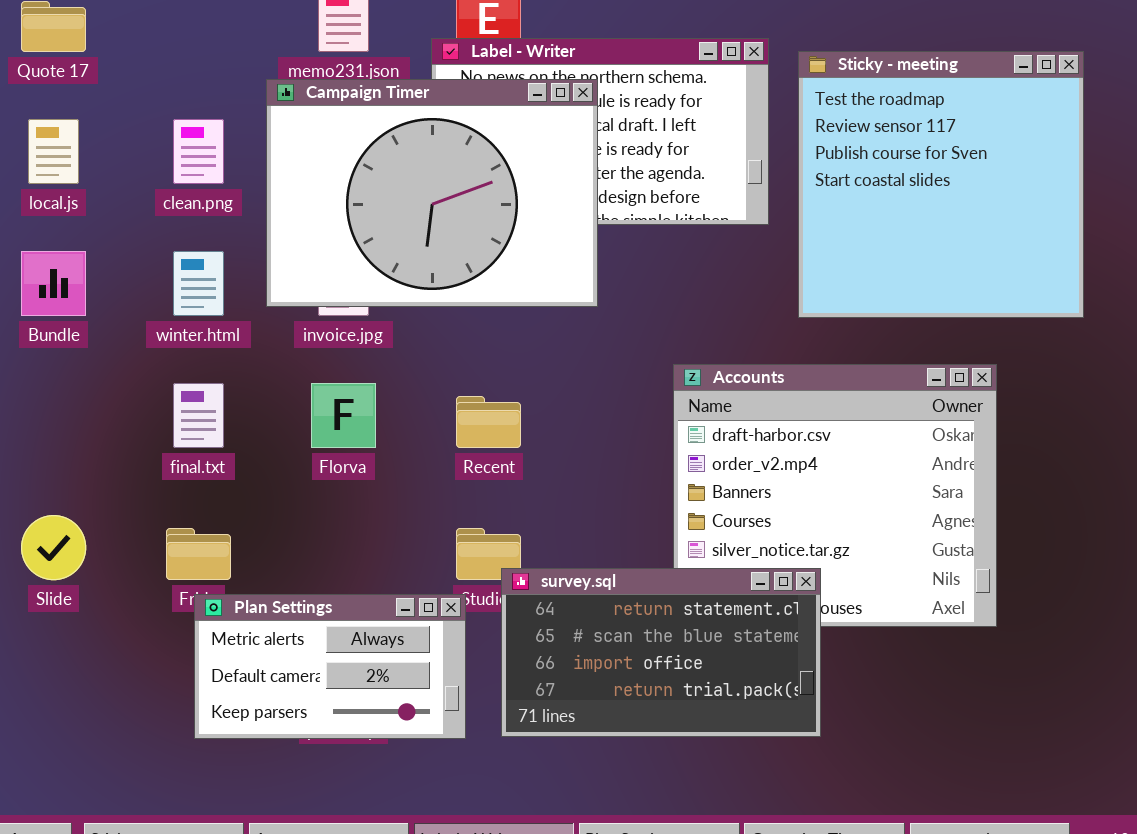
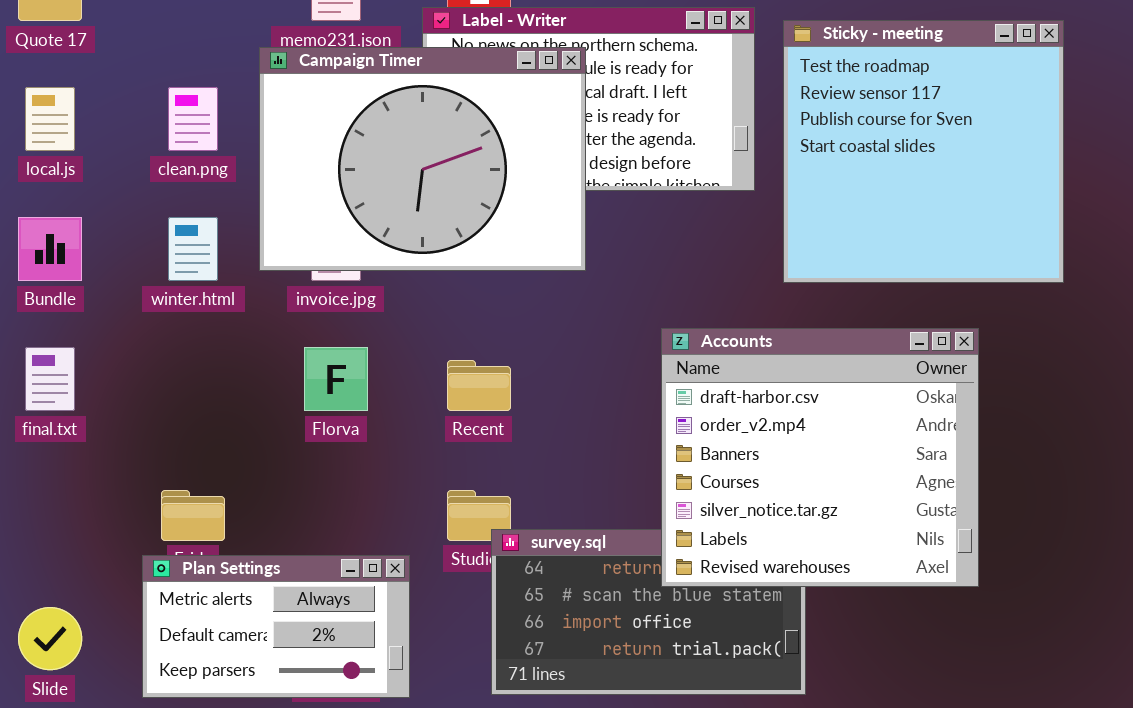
Accounts: [673,364,997,627] -> [661,328,979,587], raised
final.txt: [173,383,224,448] -> [25,347,75,411], moved
Slide: [21,515,86,580] -> [18,607,82,670], moved
Plan Settings: [194,594,466,739] -> [142,555,410,698], moved

